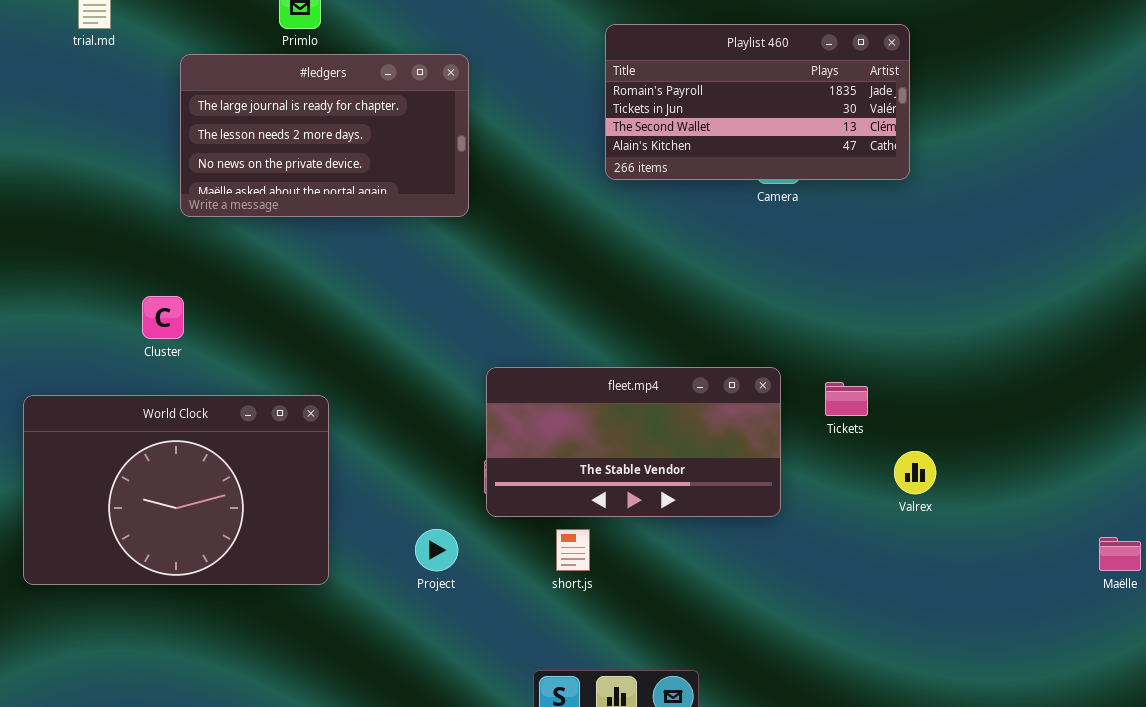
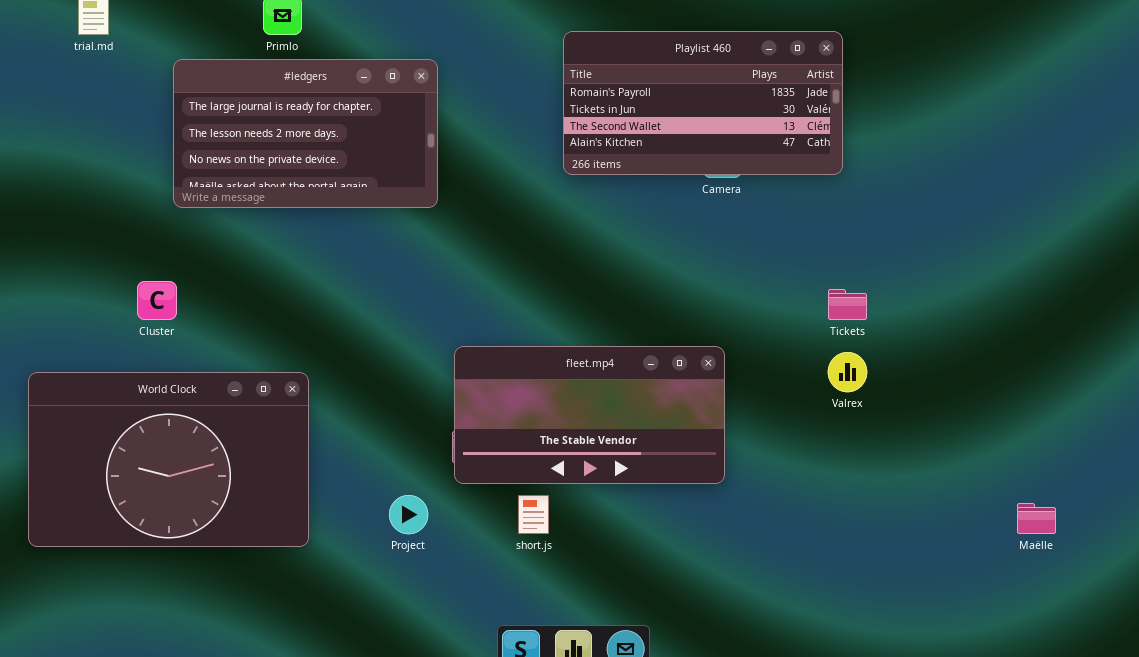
Tickets: [825,382,868,416] -> [828,289,867,320], moved
Valrex: [894,451,936,494] -> [828,352,867,392], moved

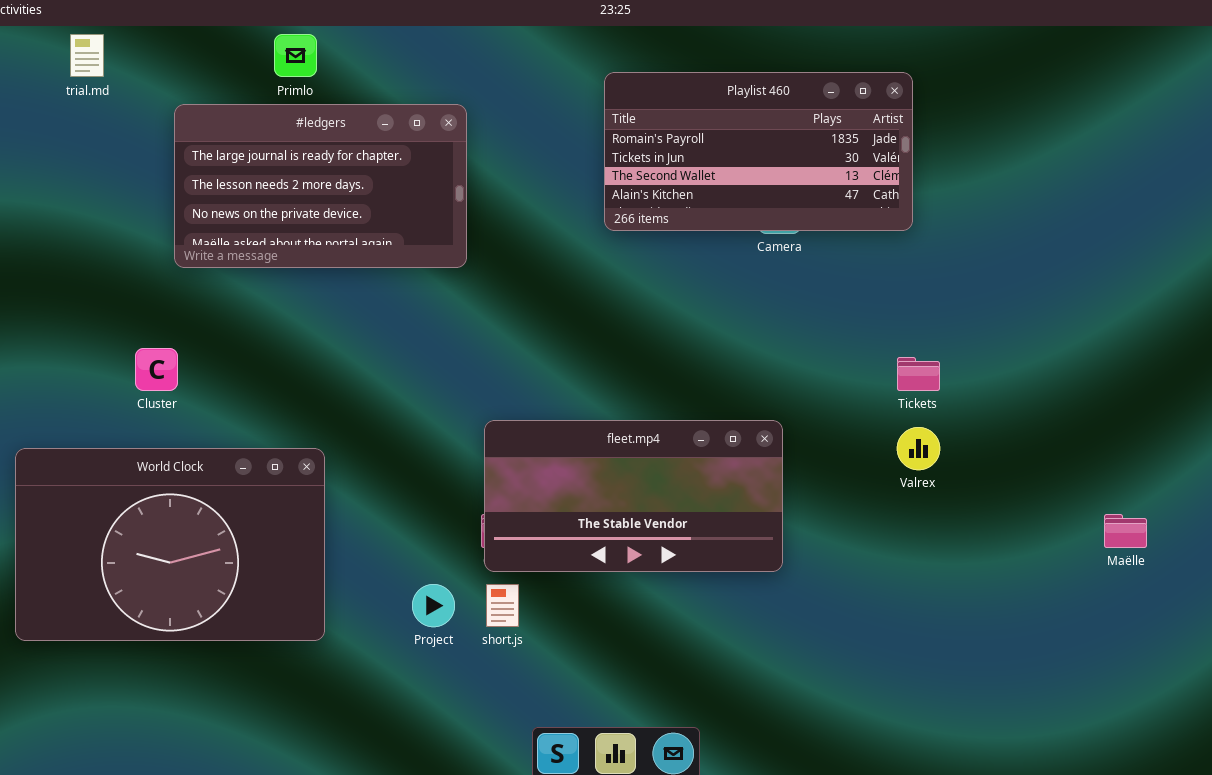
short.js: [518,495,549,534] -> [486,584,519,627], moved
Maëlle: [1017,503,1056,534] -> [1104,514,1147,548], moved

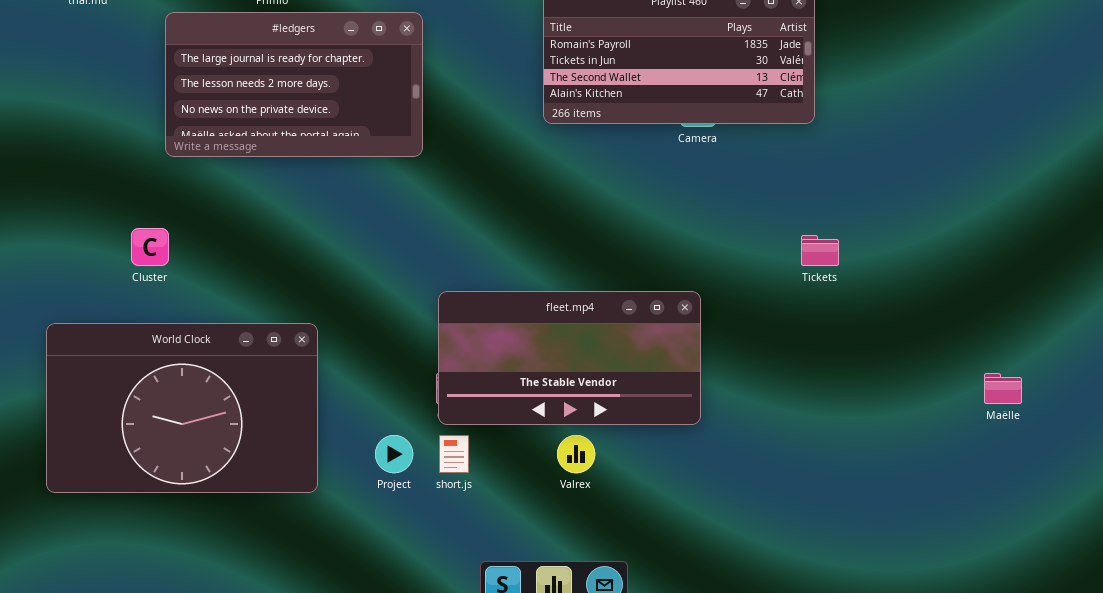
Valrex: [897,427,940,470] -> [557,435,595,473], moved
World Clock: [15,448,325,641] -> [46,323,318,493], moved

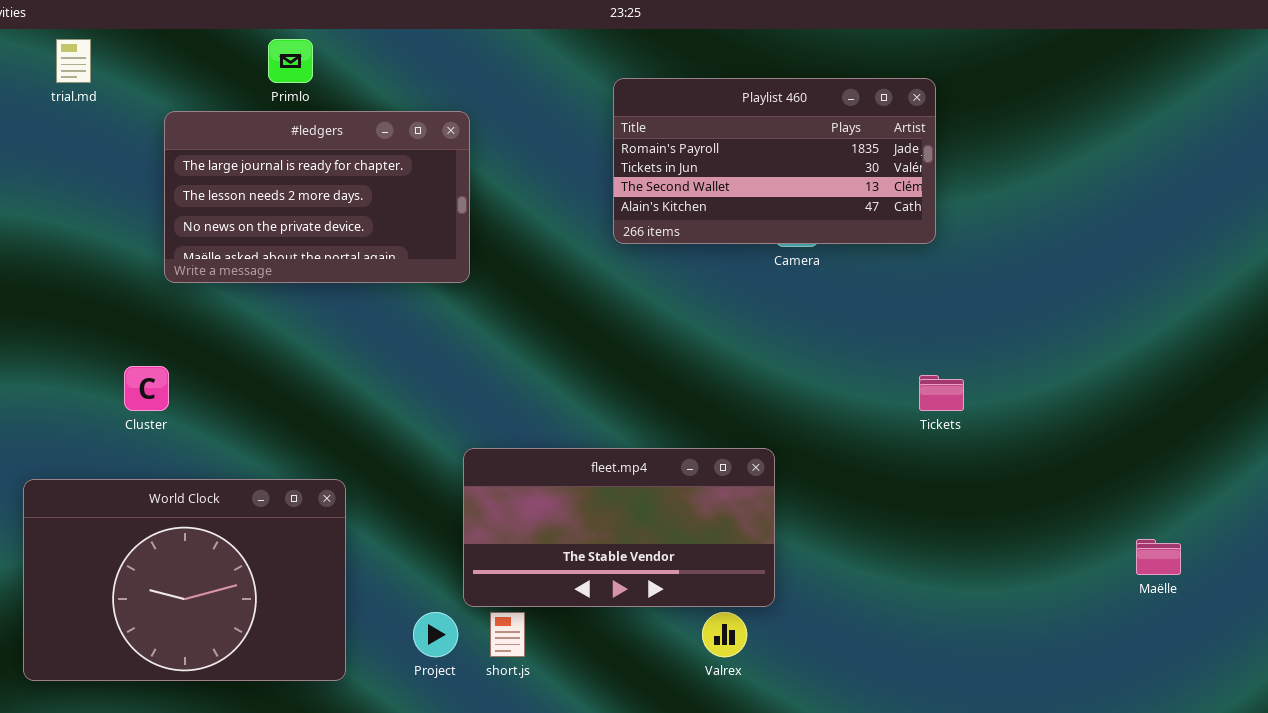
fleet.mp4: [438,291,701,425] -> [463,448,775,607], moved
Valrex: [557,435,595,473] -> [702,612,747,657], moved

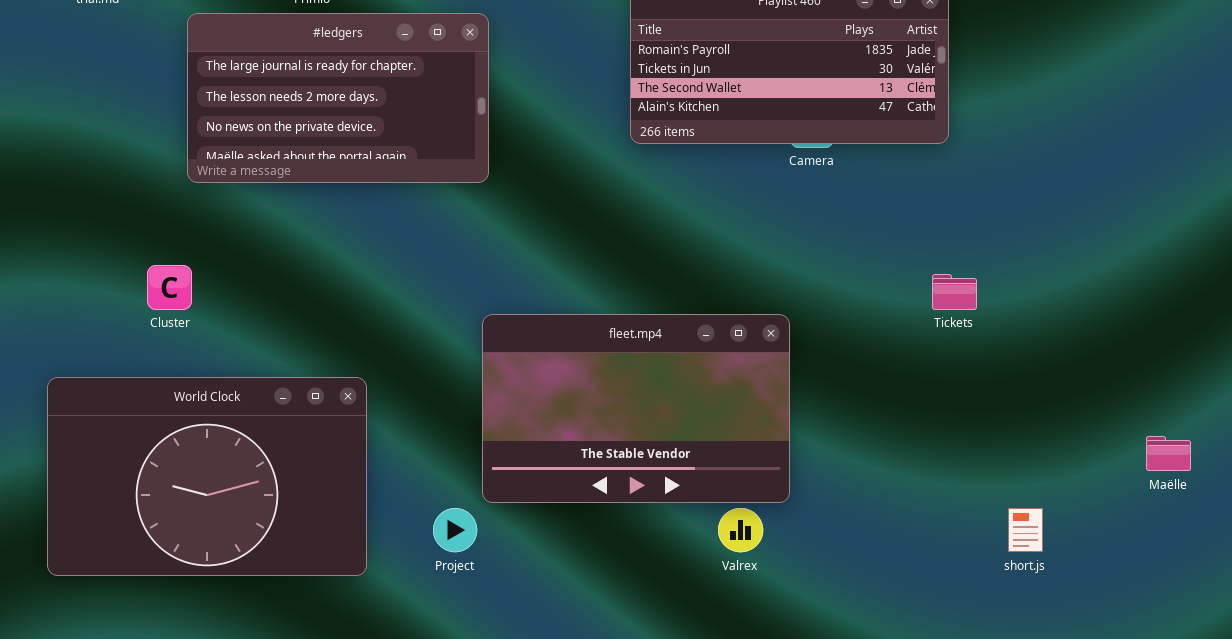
fleet.mp4: [463,448,775,607] -> [482,314,790,503], resized
short.js: [490,612,525,657] -> [1008,508,1043,552], moved

